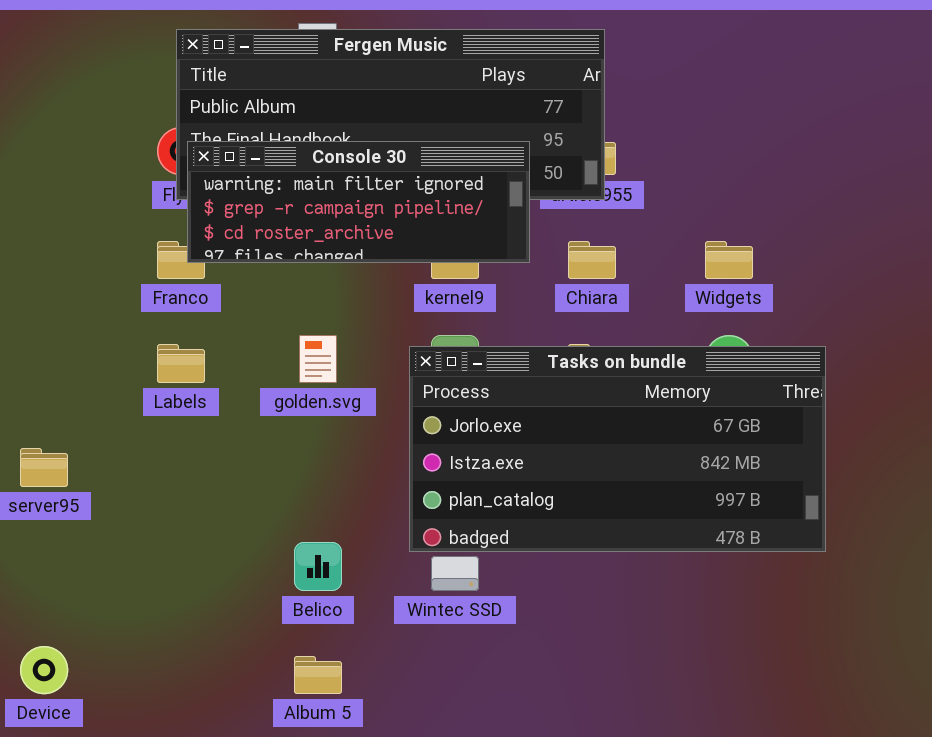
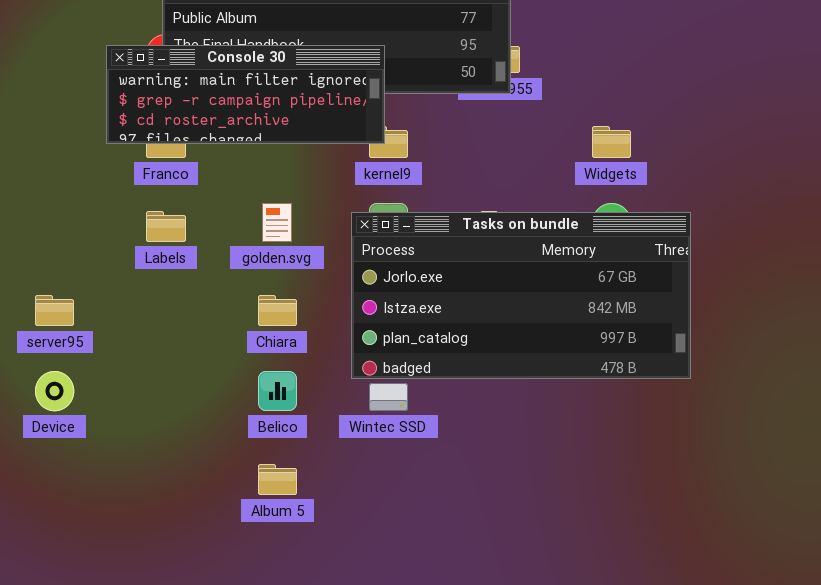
Console 30: [187,141,530,263] -> [106,45,385,144], moved
Chiara: [568,241,616,279] -> [258,295,297,326], moved
Device: [20,646,68,694] -> [35,371,74,411], moved

